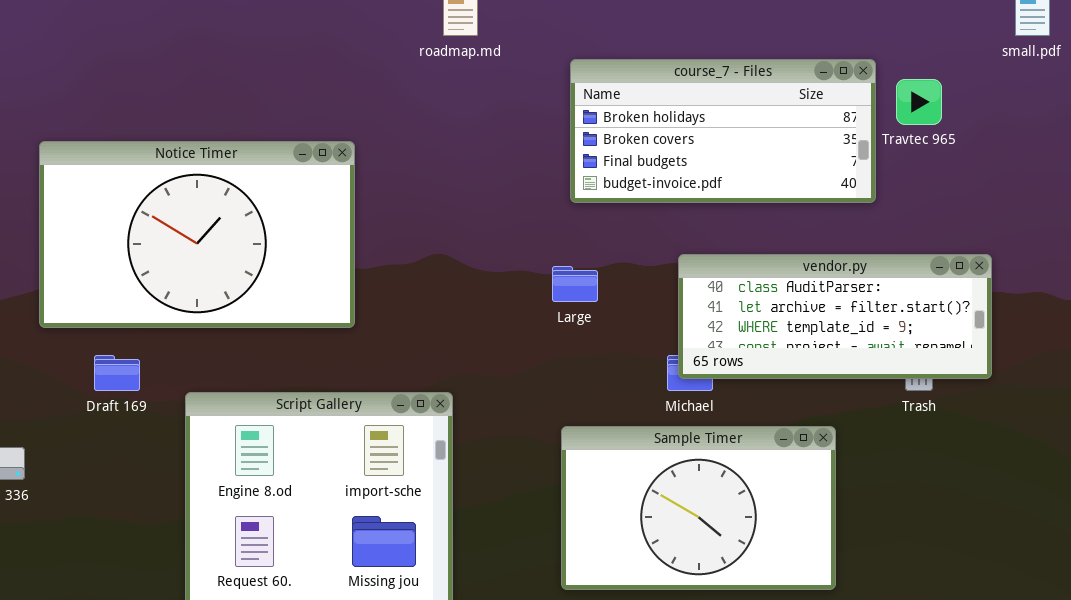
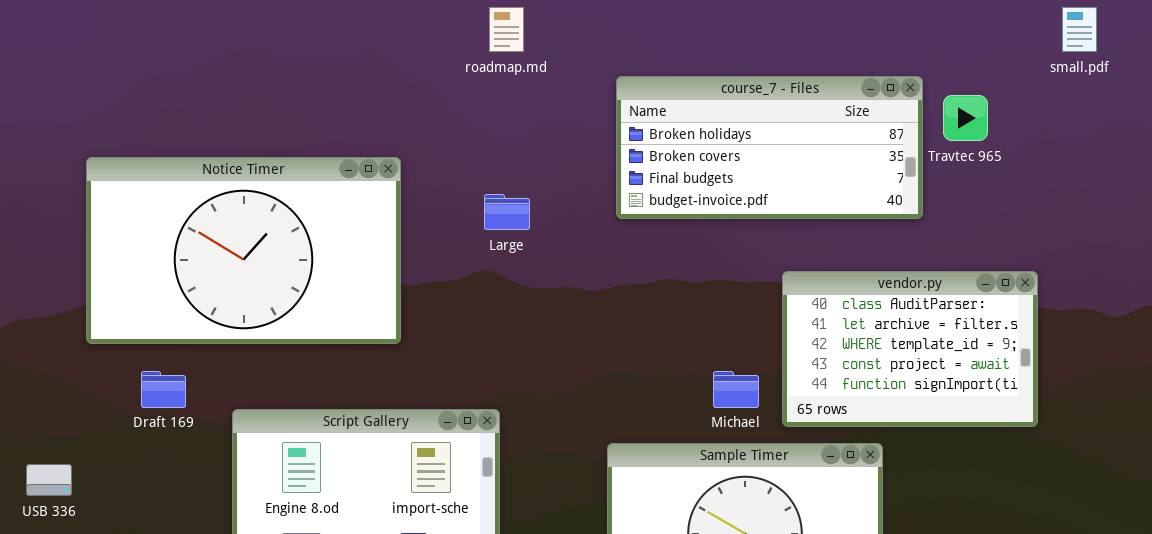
vendor.py: [678,254,992,379] -> [782,271,1038,427], resized
Large: [552,266,598,302] -> [484,194,530,230], moved

